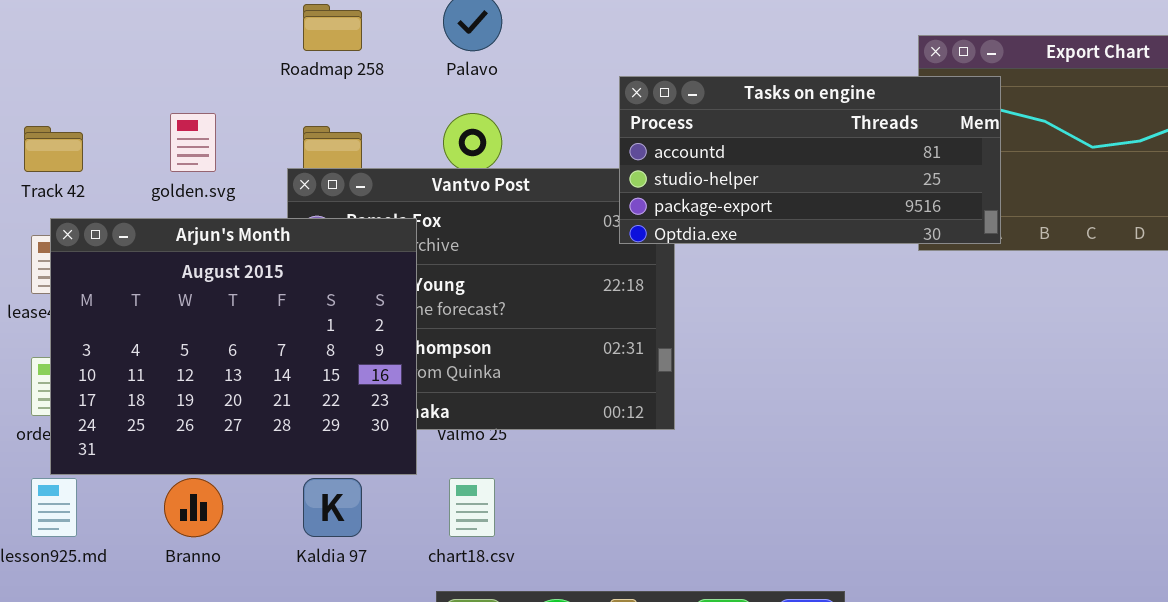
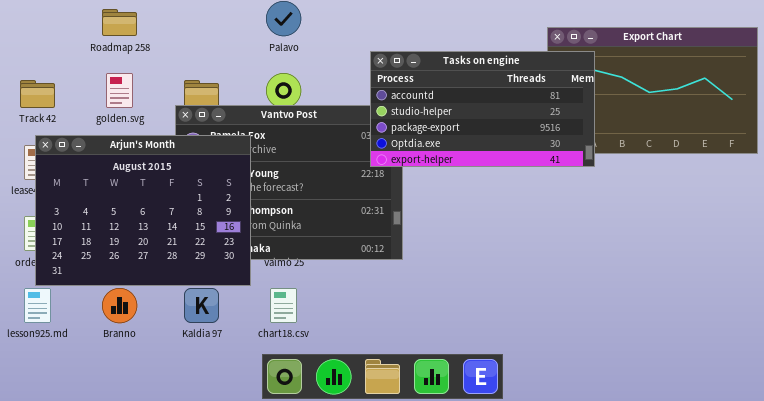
Roadmap 258: [303,4,362,51] -> [102,9,137,36], moved
Tasks on engine: [619,76,1001,244] -> [370,51,595,167], resized

